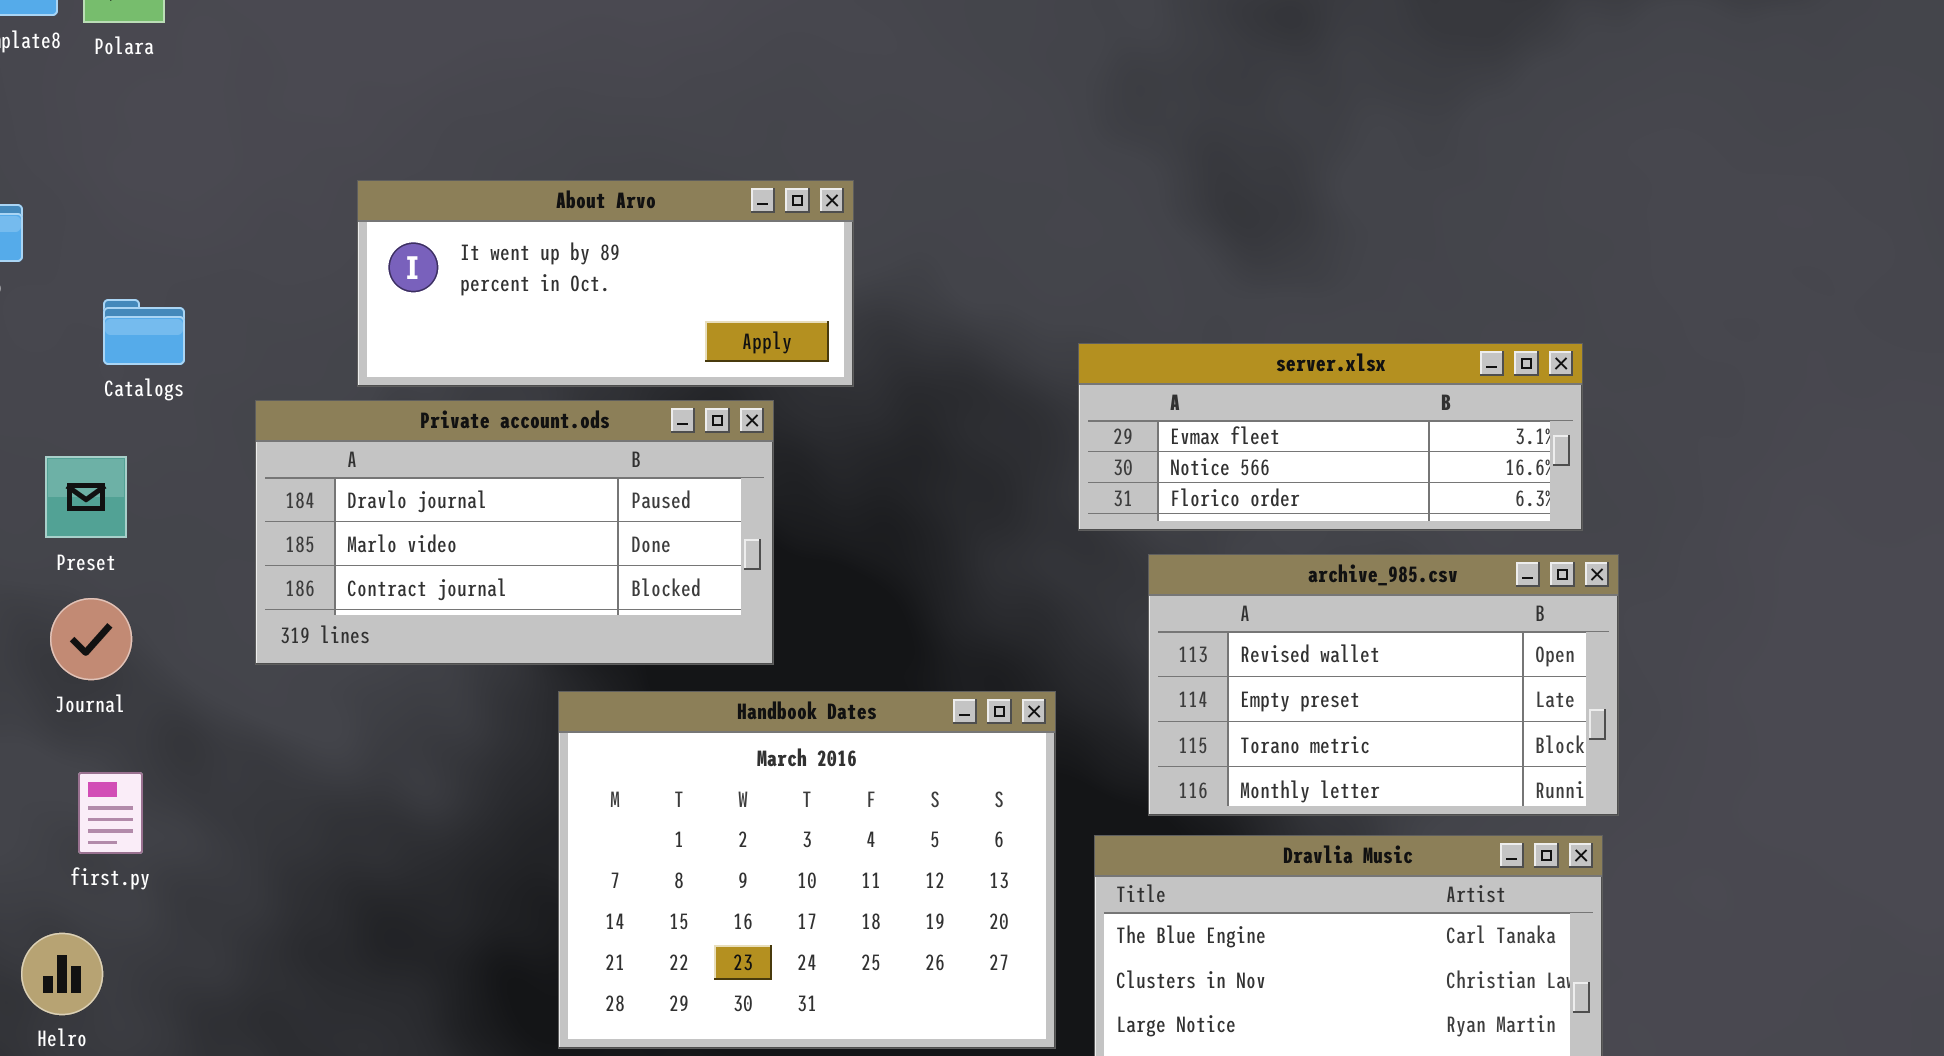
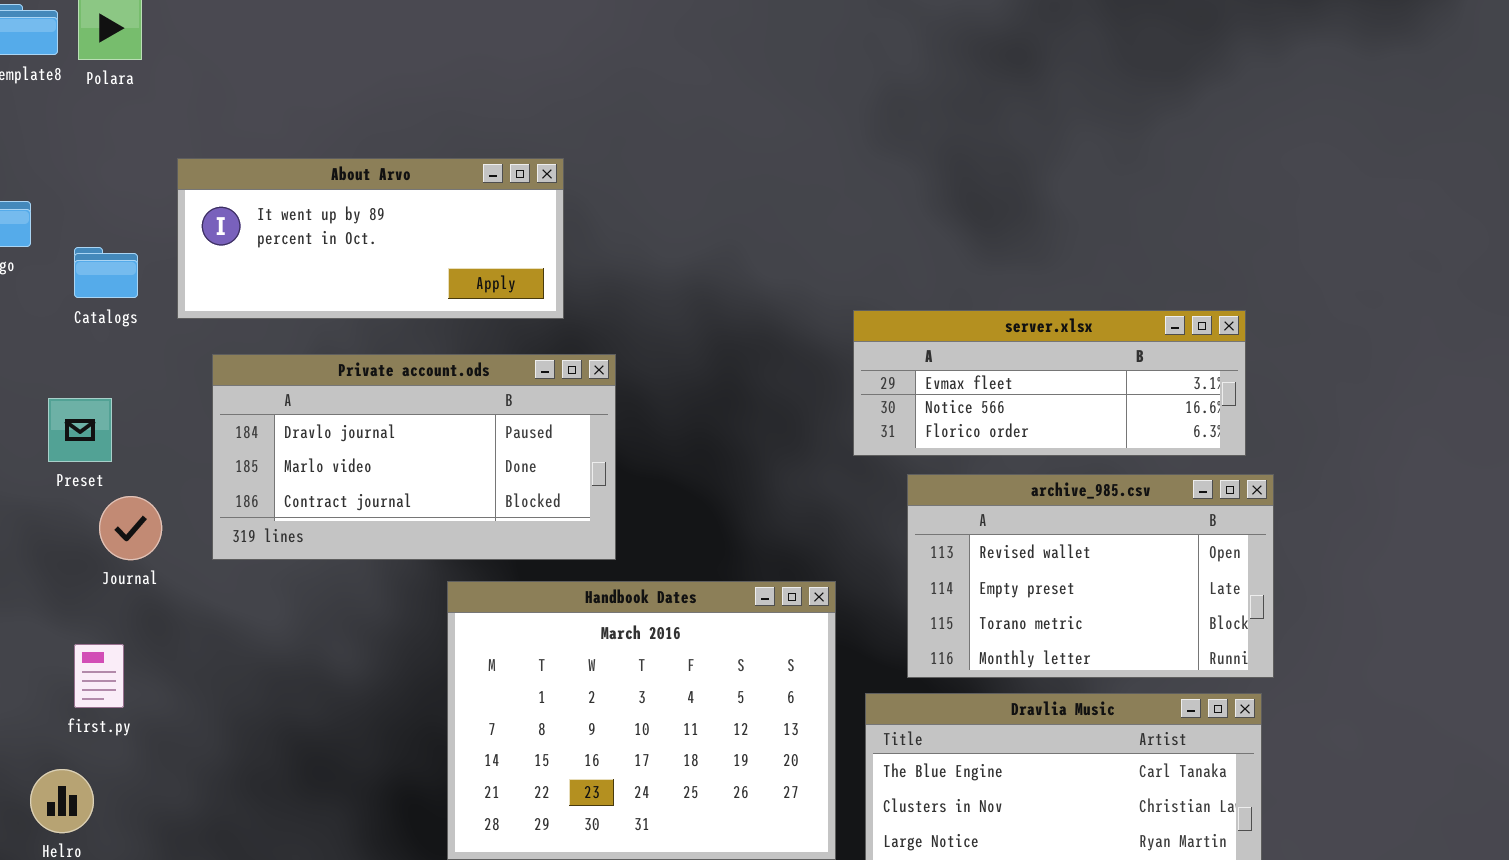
About Arvo: [357,180,854,387] -> [177,158,564,319], moved
Catalogs: [103,299,185,365] -> [74,247,138,298], moved
Journal: [50,598,132,680] -> [99,496,162,560], moved

